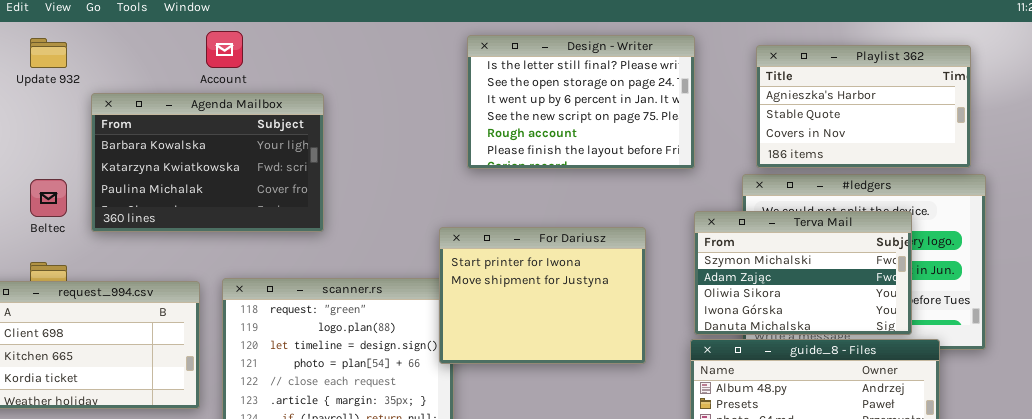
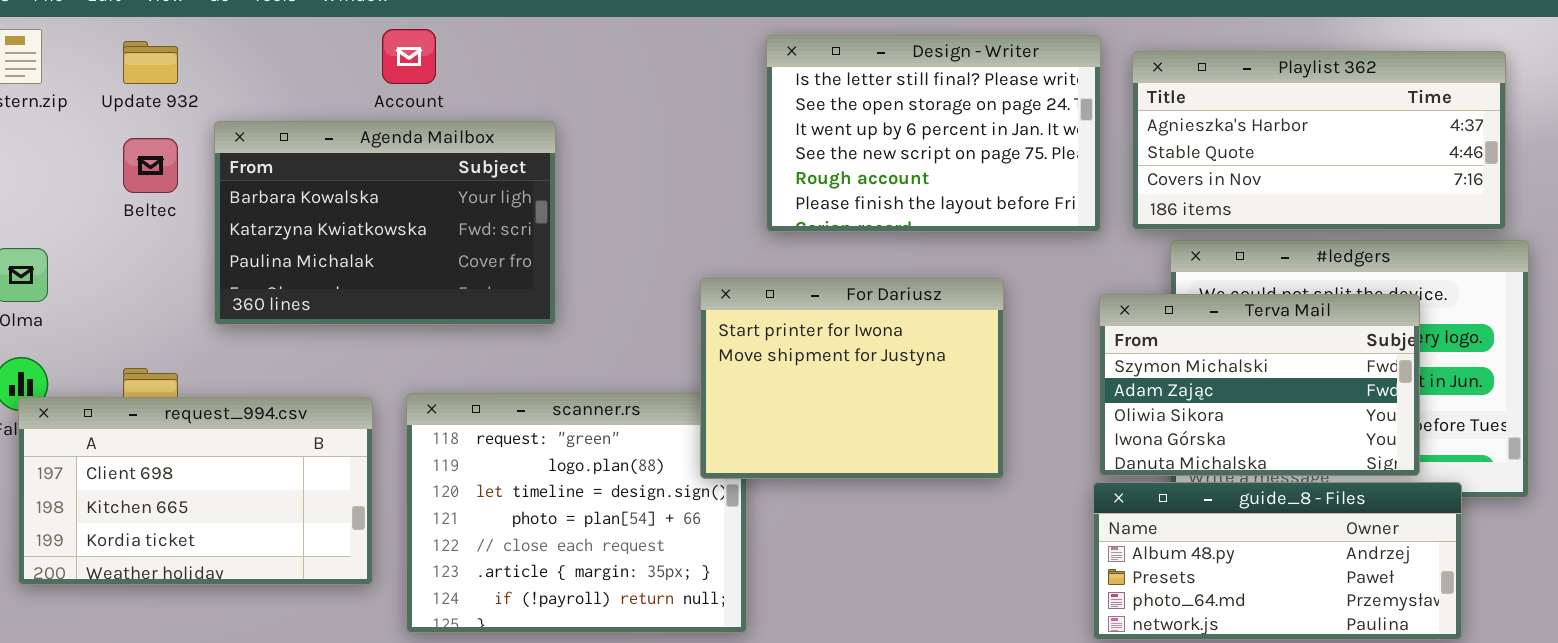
Playlist 362: [756,45,971,168] -> [1132,51,1506,230], resized
Beltec: [30,179,67,217] -> [123,138,178,193], moved
For Dariusz: [439,227,646,364] -> [700,278,1004,479], moved

